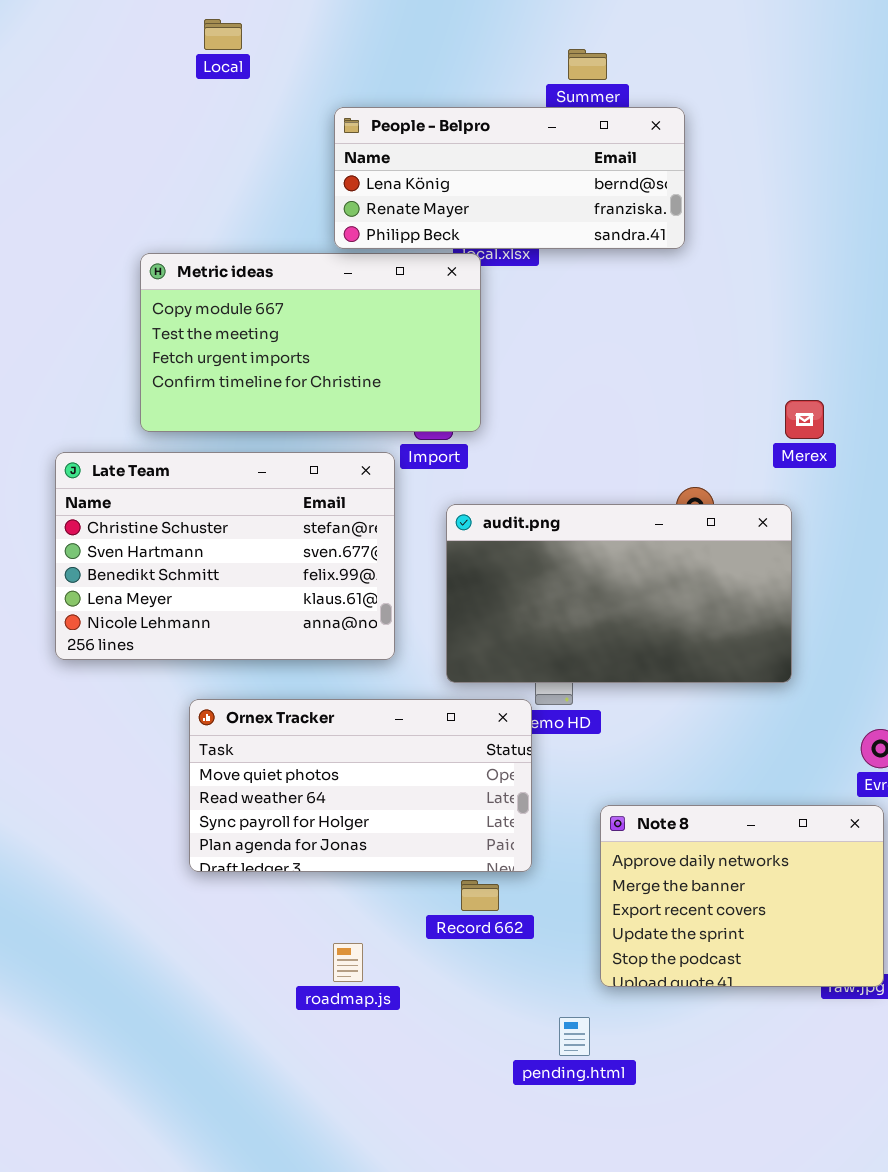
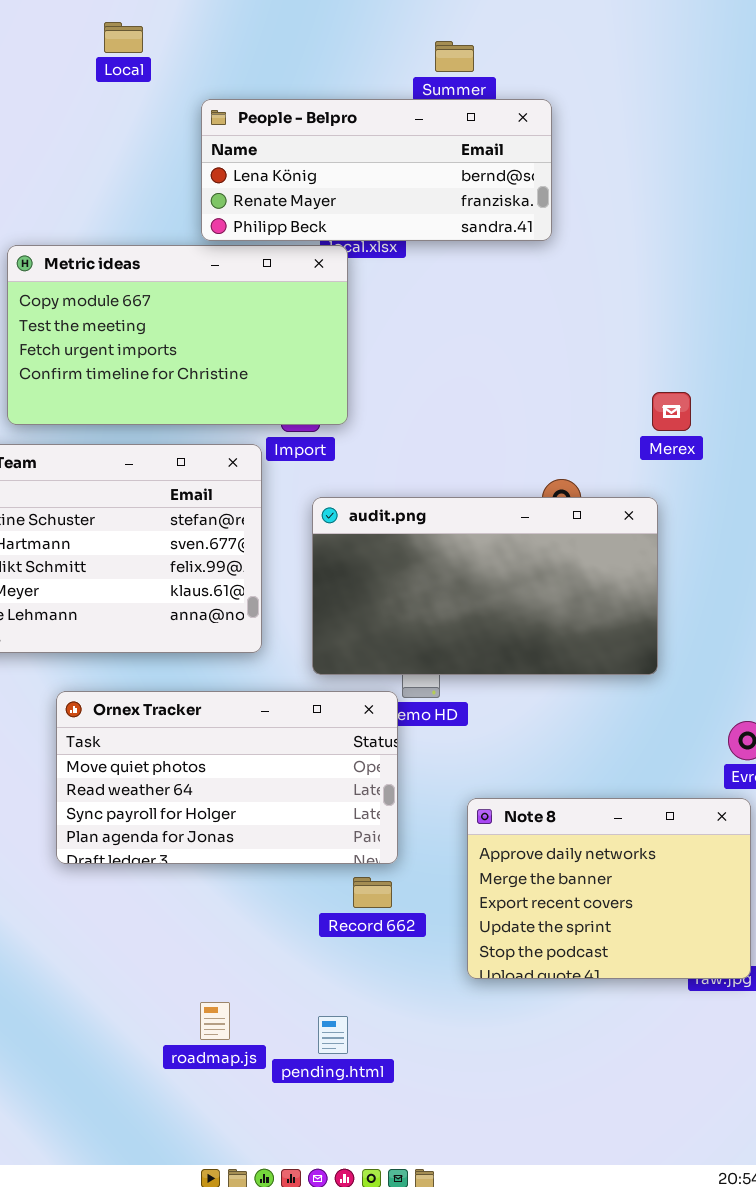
Local: [204,19,242,50] -> [104,22,143,53], moved
Record 662: [461,880,499,911] -> [353,877,392,908], moved
roadmap.js: [333,943,363,982] -> [200,1002,230,1040], moved
pending.html: [559,1017,590,1056] -> [318,1016,348,1054], moved

